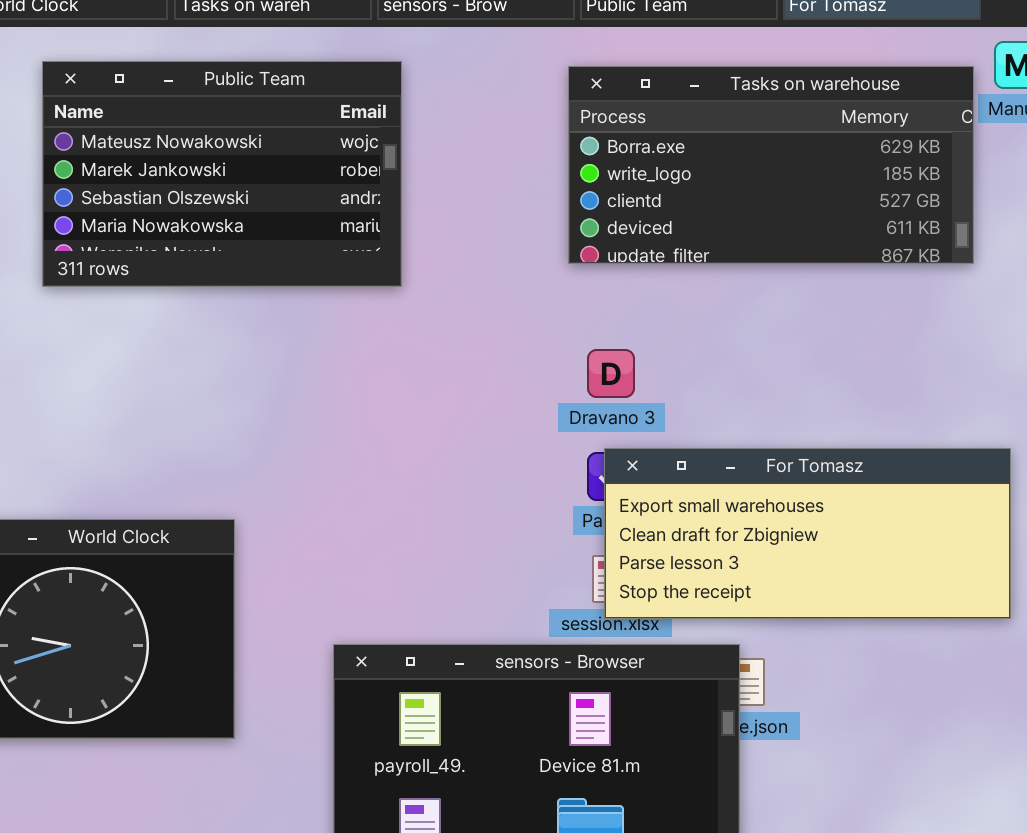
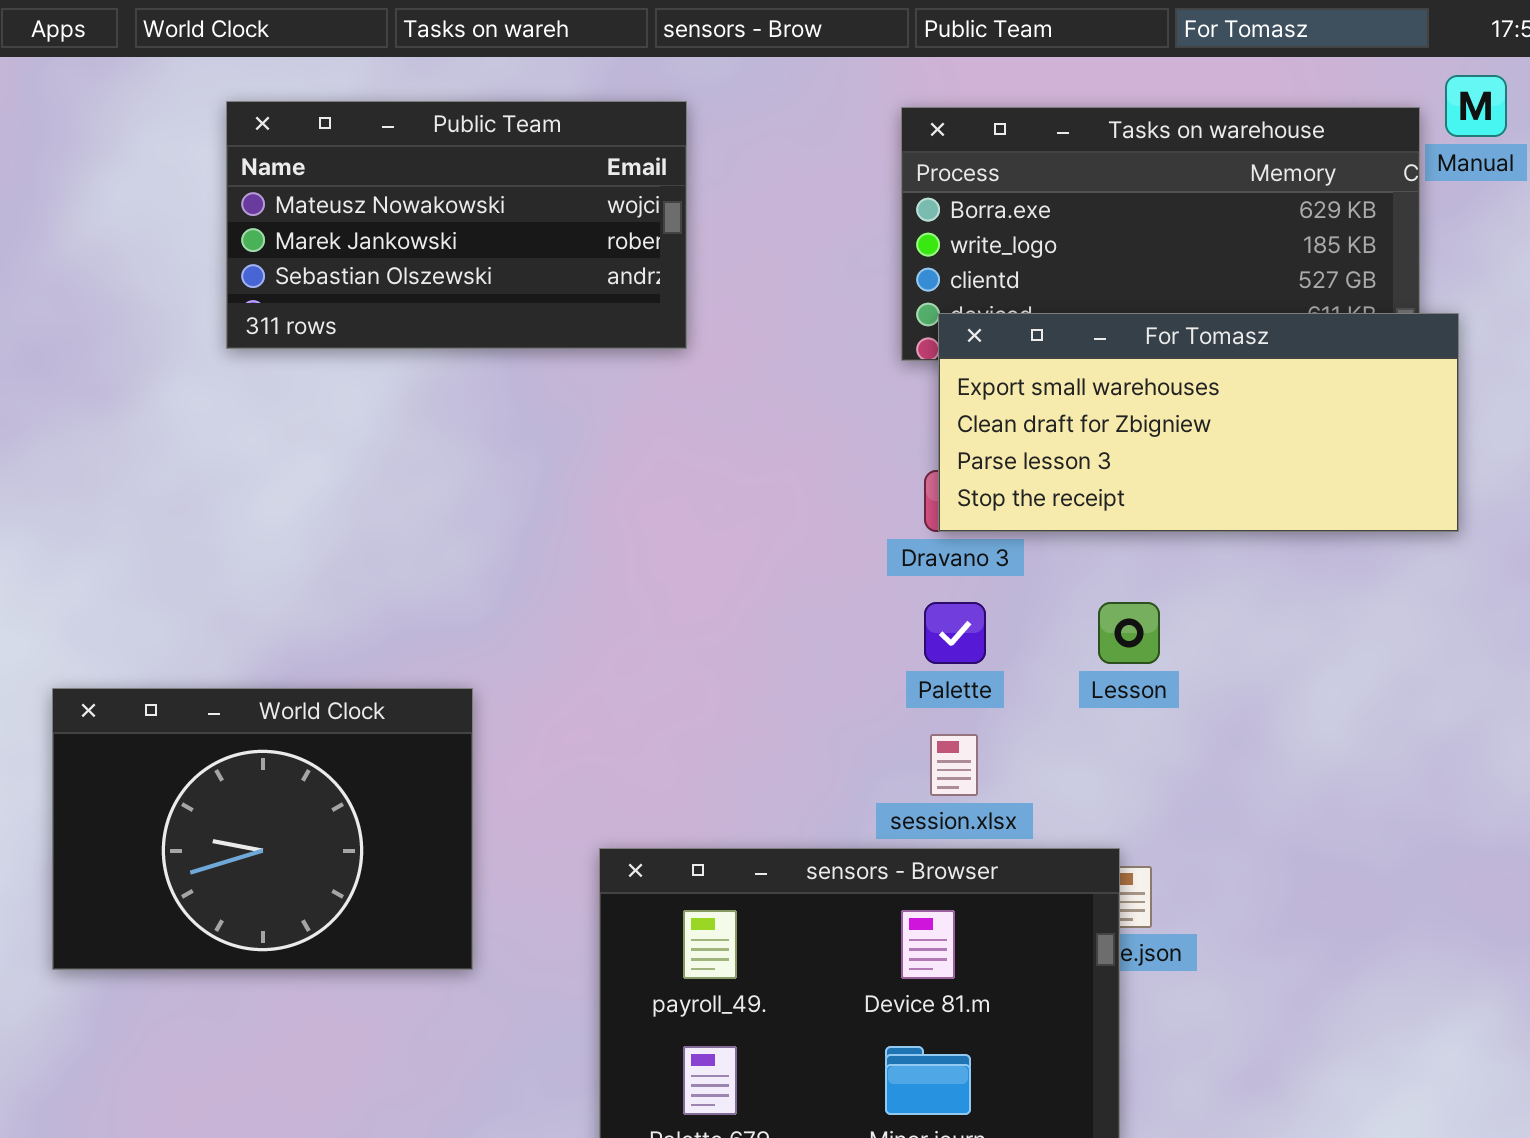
Public Team: [42,61,402,287] -> [226,101,687,349], resized
For Tomasz: [604,448,1011,619] -> [938,313,1459,532], moved

